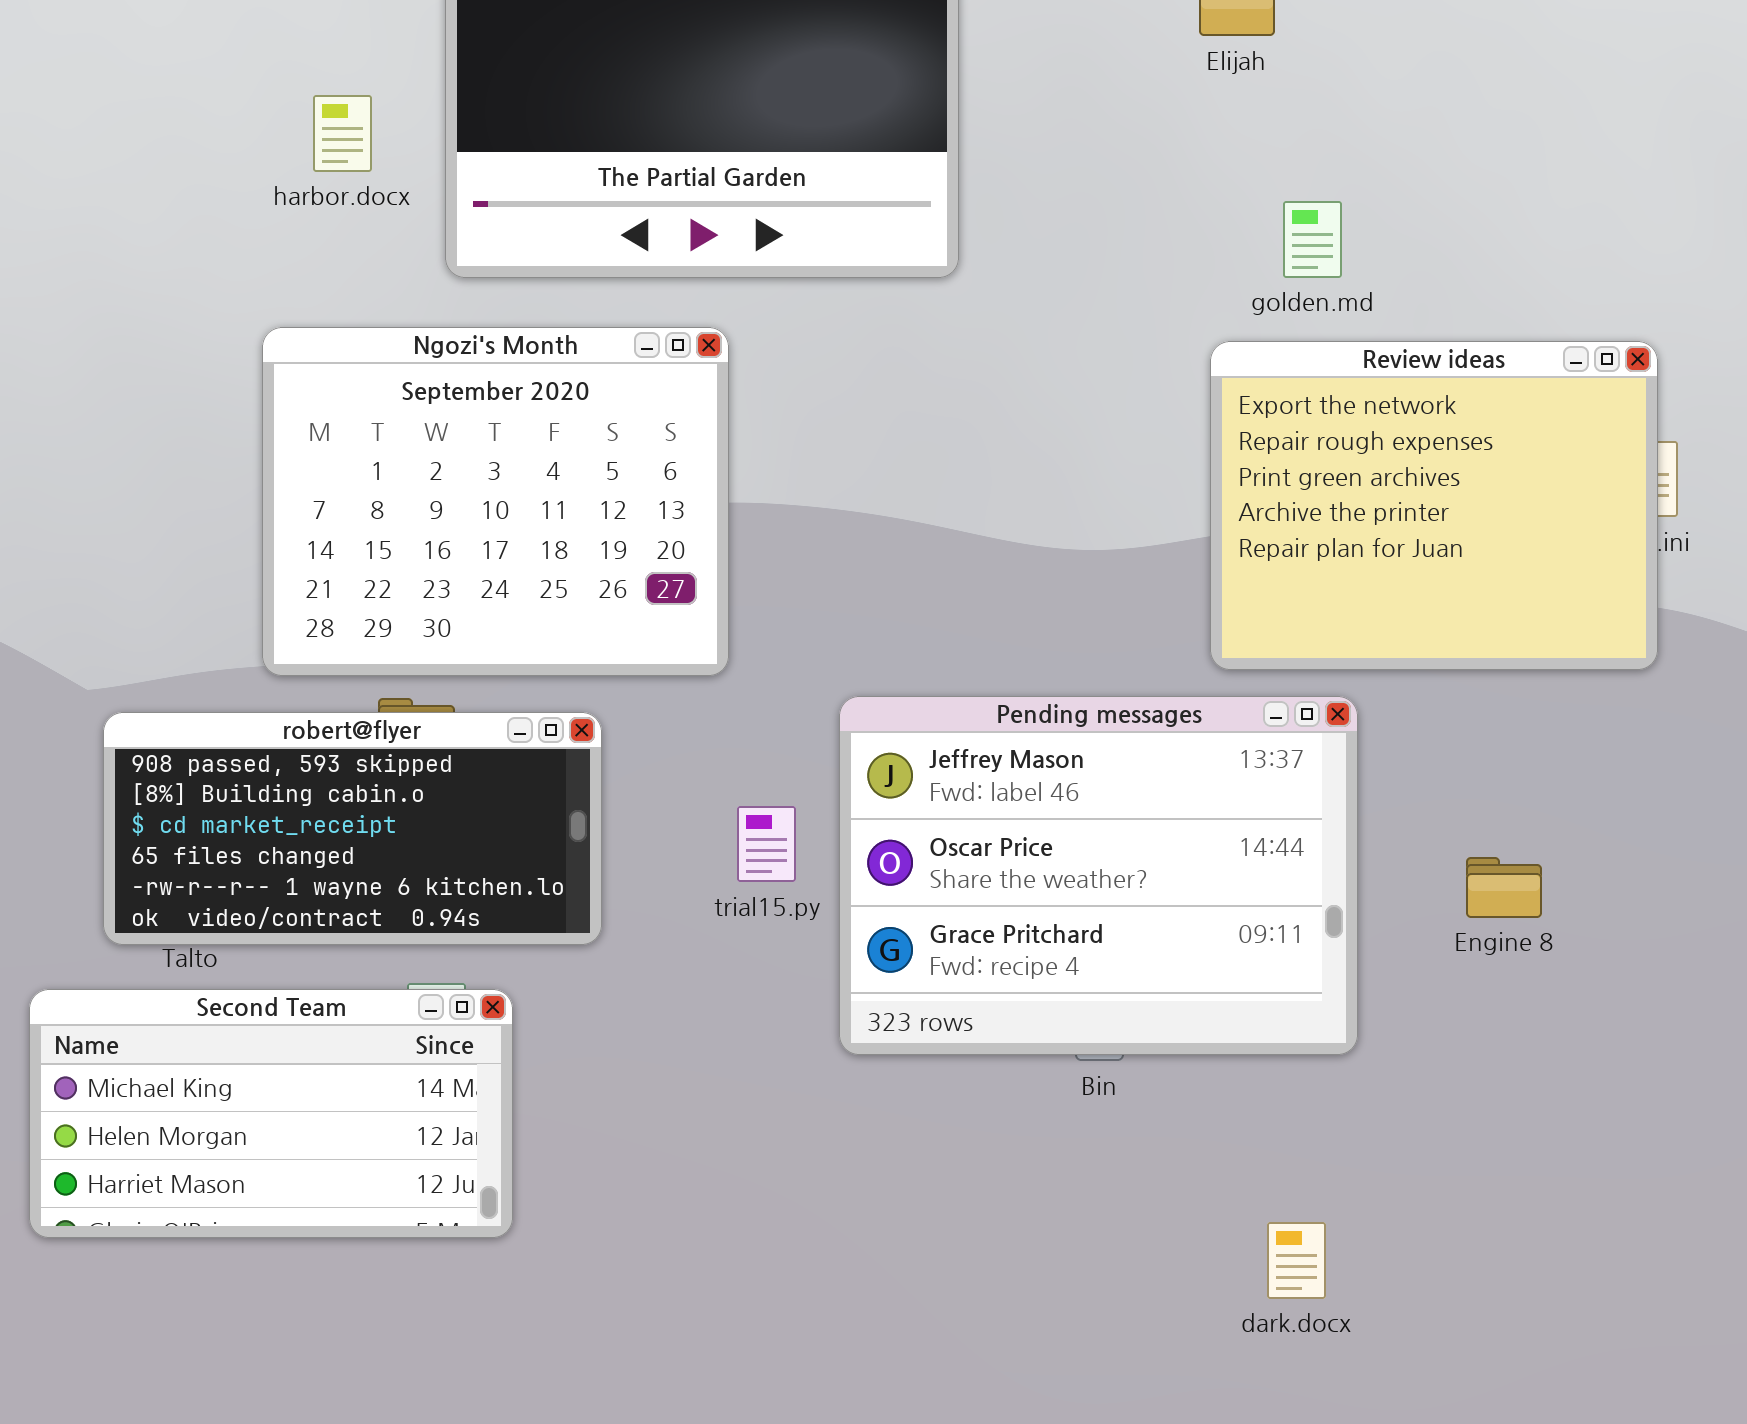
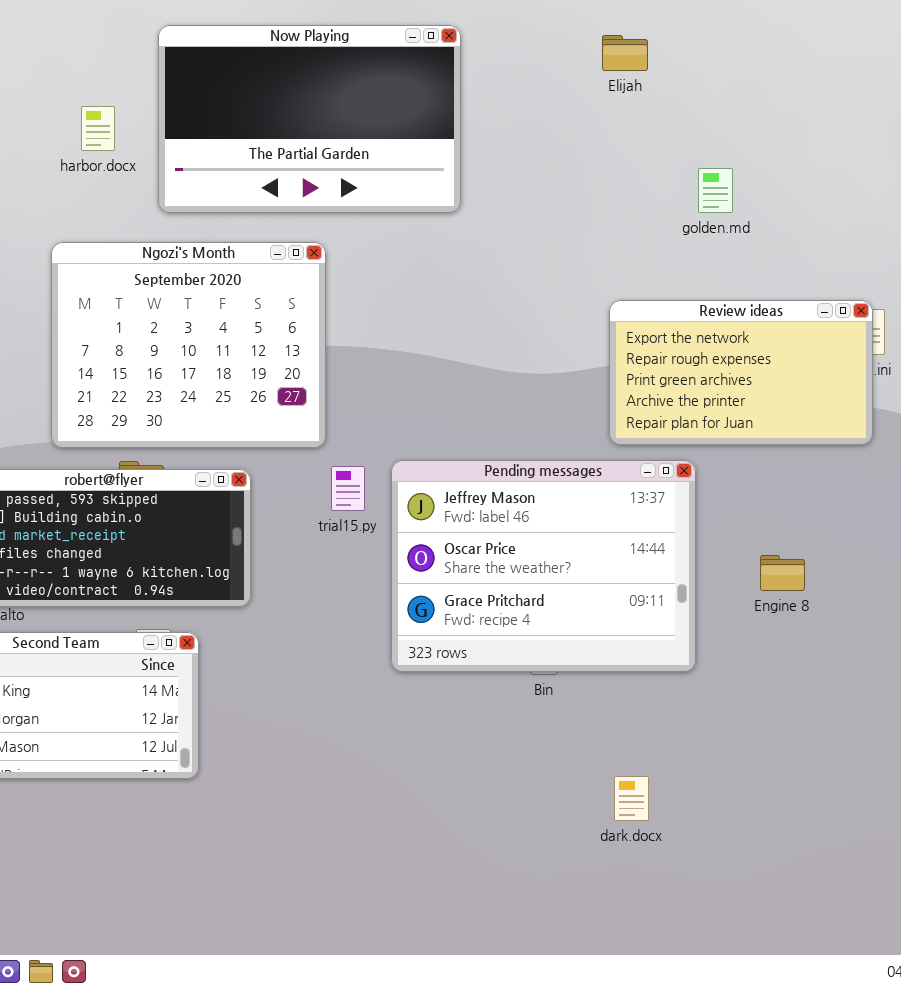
golden.md: [1283,201,1342,278] -> [698,168,733,213], moved
Review ideas: [1210,341,1658,670] -> [609,300,873,445], resized
trial15.py: [737,806,796,882] -> [331,466,365,511], moved
dark.docx: [1267,1222,1326,1299] -> [614,776,649,821], moved

